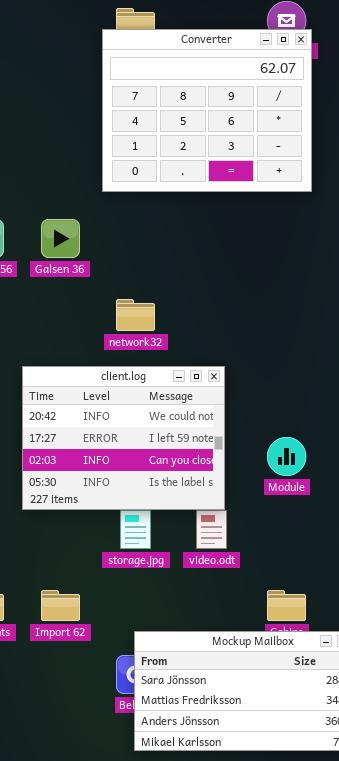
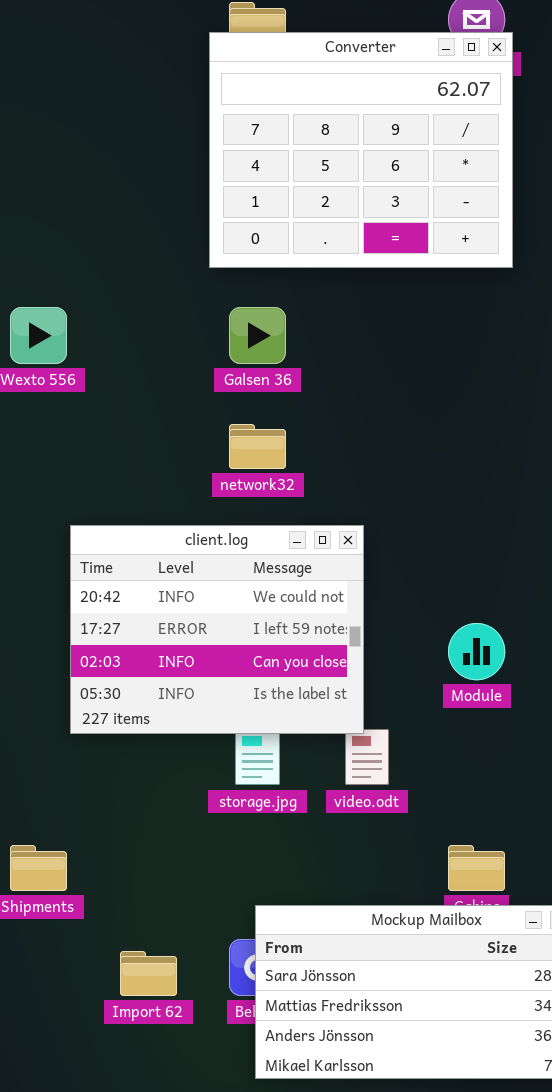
Galsen 36: [41,219,80,258] -> [229,307,286,364], moved
client.log: [22,366,225,510] -> [70,525,364,734], moved
Import 62: [41,590,80,621] -> [120,951,177,996], moved

